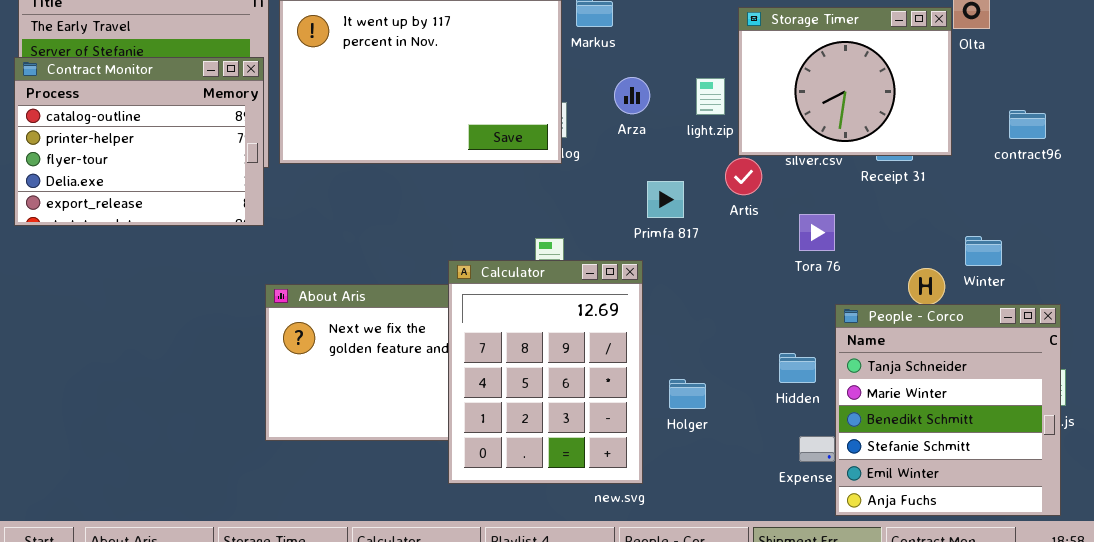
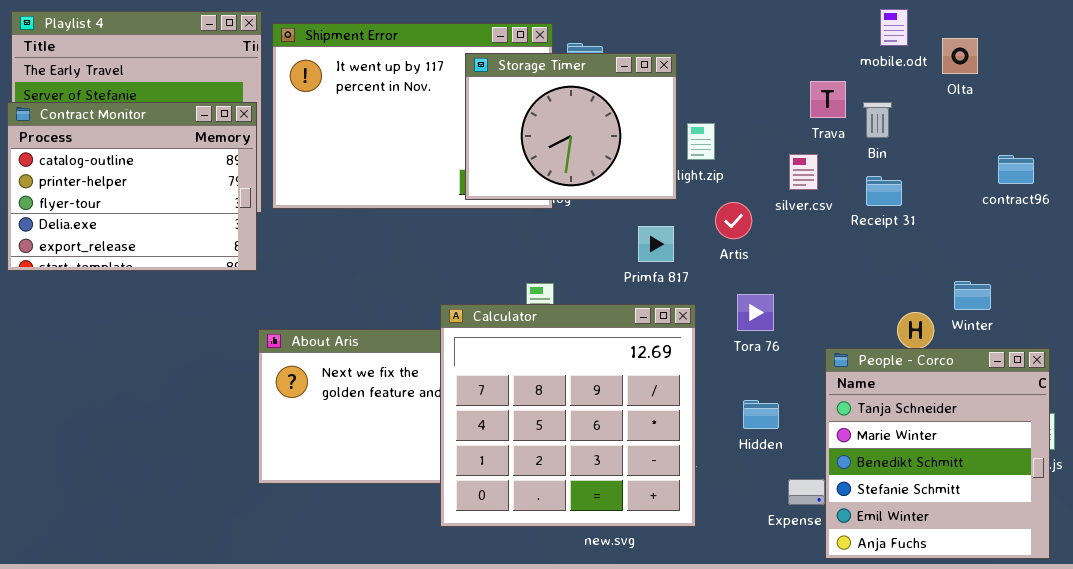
Storage Timer: [738,7,952,156] -> [465,53,677,200], moved
Tora 76: [799,214,835,251] -> [737,294,774,331], moved
Calculator: [448,260,643,484] -> [440,304,696,527], resized
Hidden: [779,353,816,383] -> [743,400,779,429], moved

